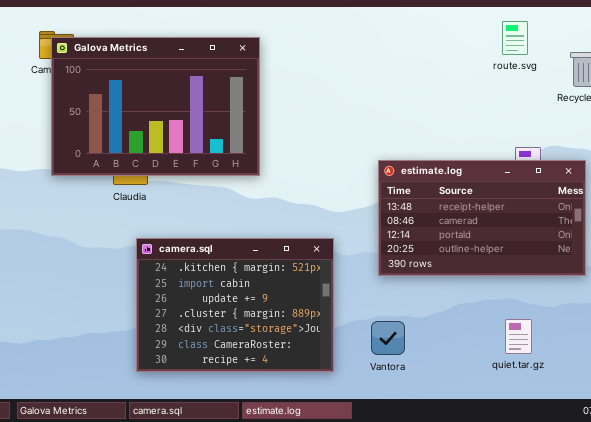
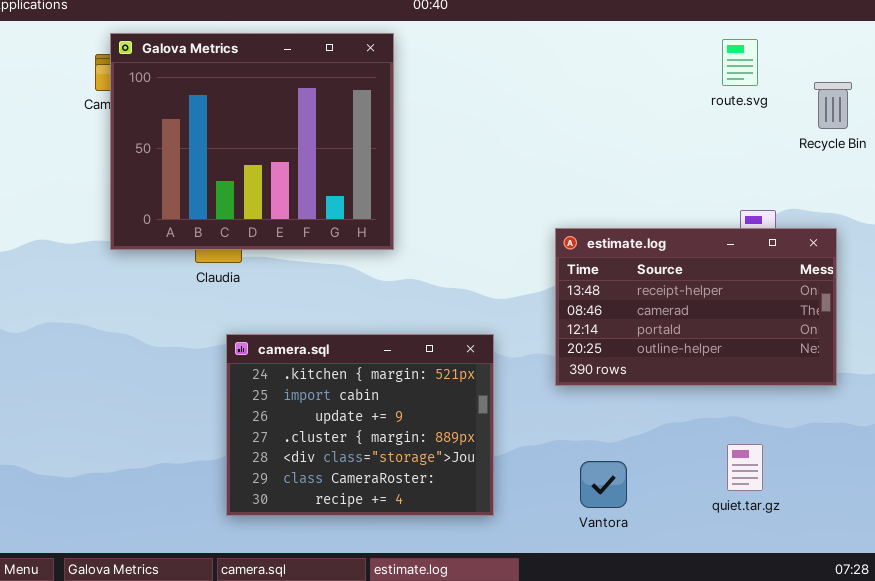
Galova Metrics: [51,37,260,176] -> [110,33,394,250], resized
Vantora: [371,321,405,355] -> [580,461,627,508], moved

